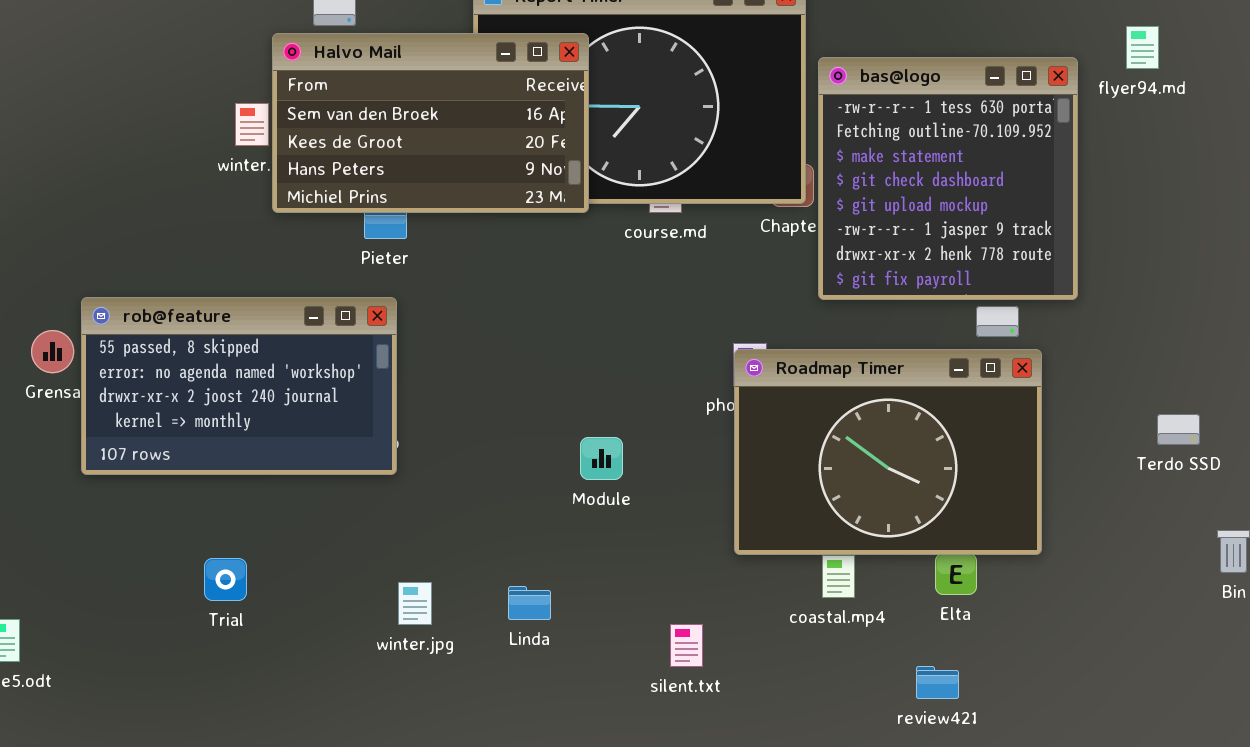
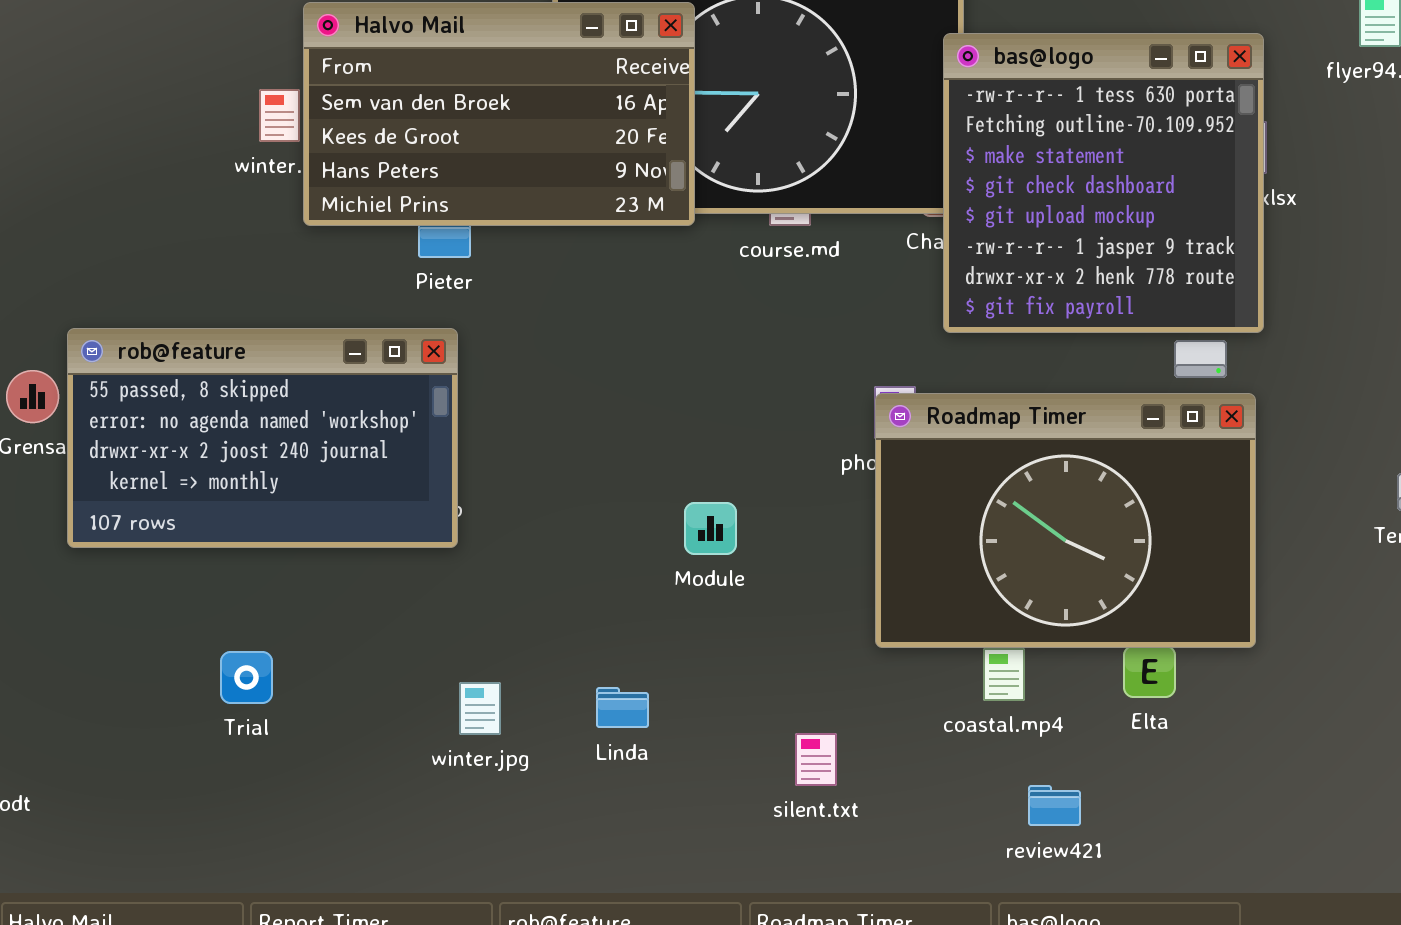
bas@logo: [818,57,1078,300] -> [943,33,1264,333], moved
review421: [916,666,959,699] -> [1028,785,1081,826], moved

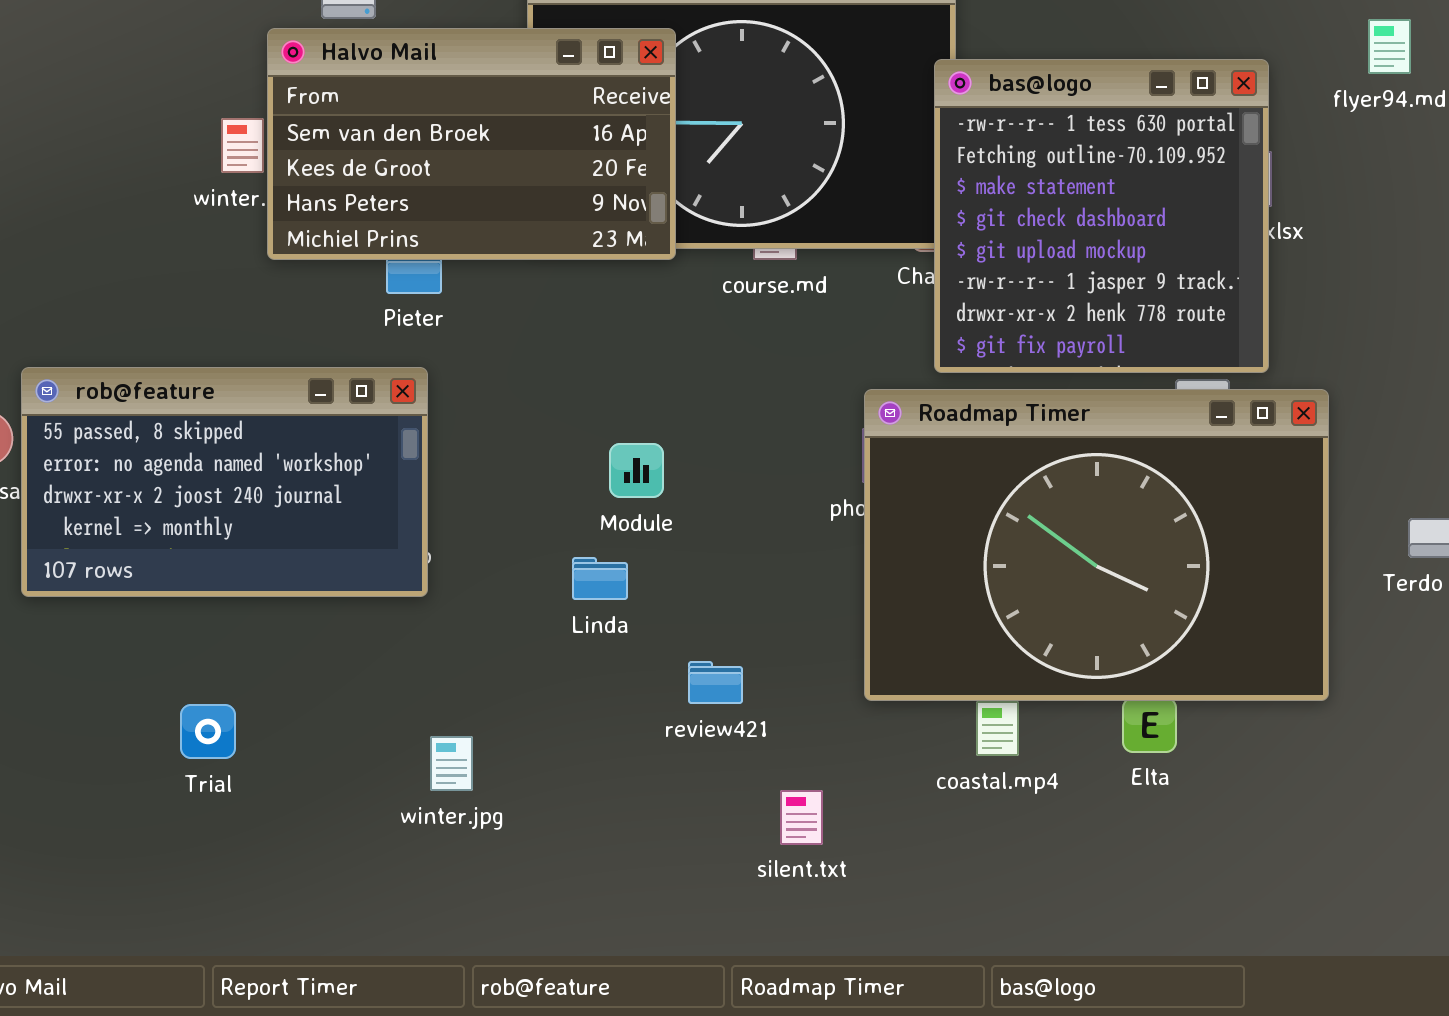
Roadmap Timer: [875,393,1256,648] -> [864,389,1329,701], resized
Module: [684,502,737,555] -> [609,443,664,498], moved
Linda: [596,687,649,728] -> [572,557,628,600], moved
review421: [1028,785,1081,826] -> [688,661,743,704], moved

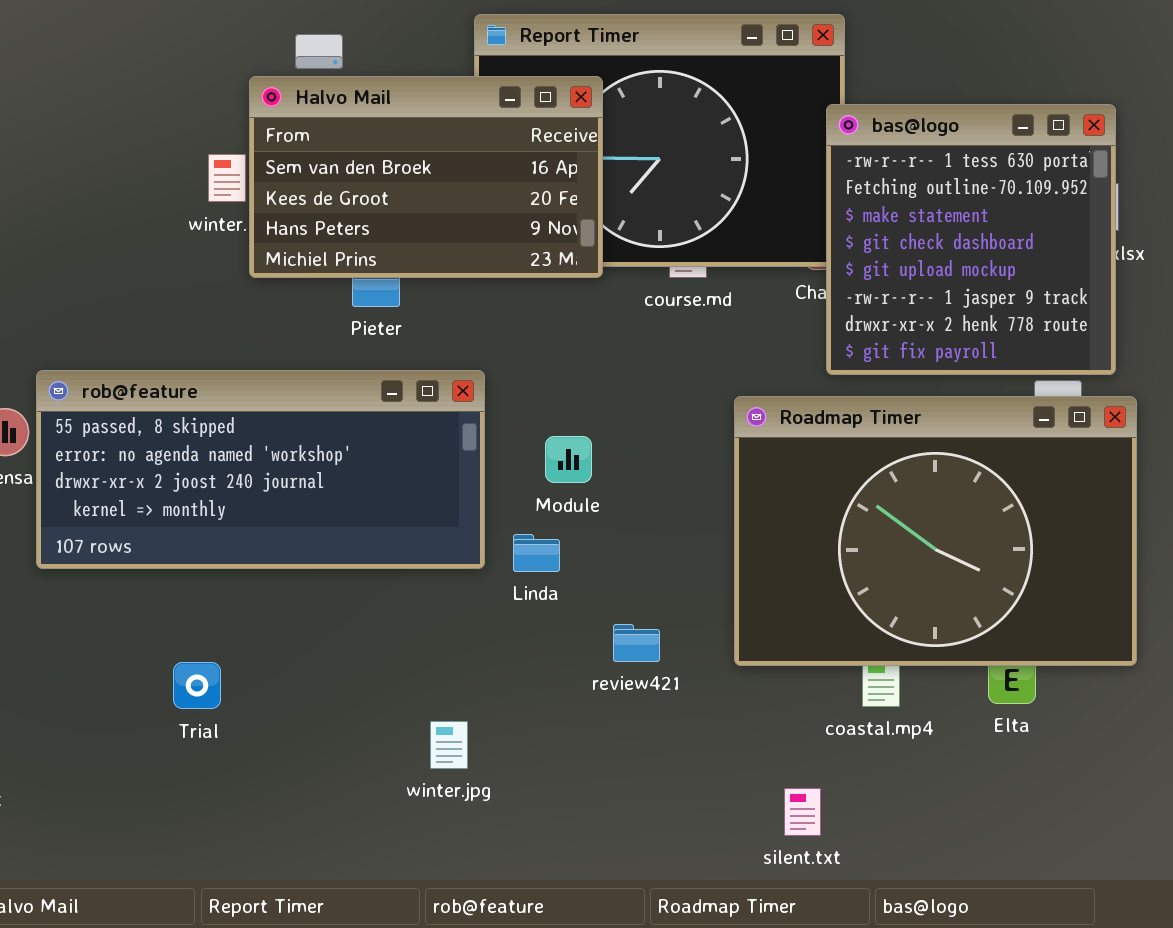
rob@feature: [21,367,428,597] -> [36,370,485,569], resized
Roadmap Timer: [864,389,1329,701] -> [734,396,1137,666], moved
winter.jpg: [430,736,473,791] -> [430,721,468,769], moved
silent.txt: [780,790,823,845] -> [784,788,821,836], moved

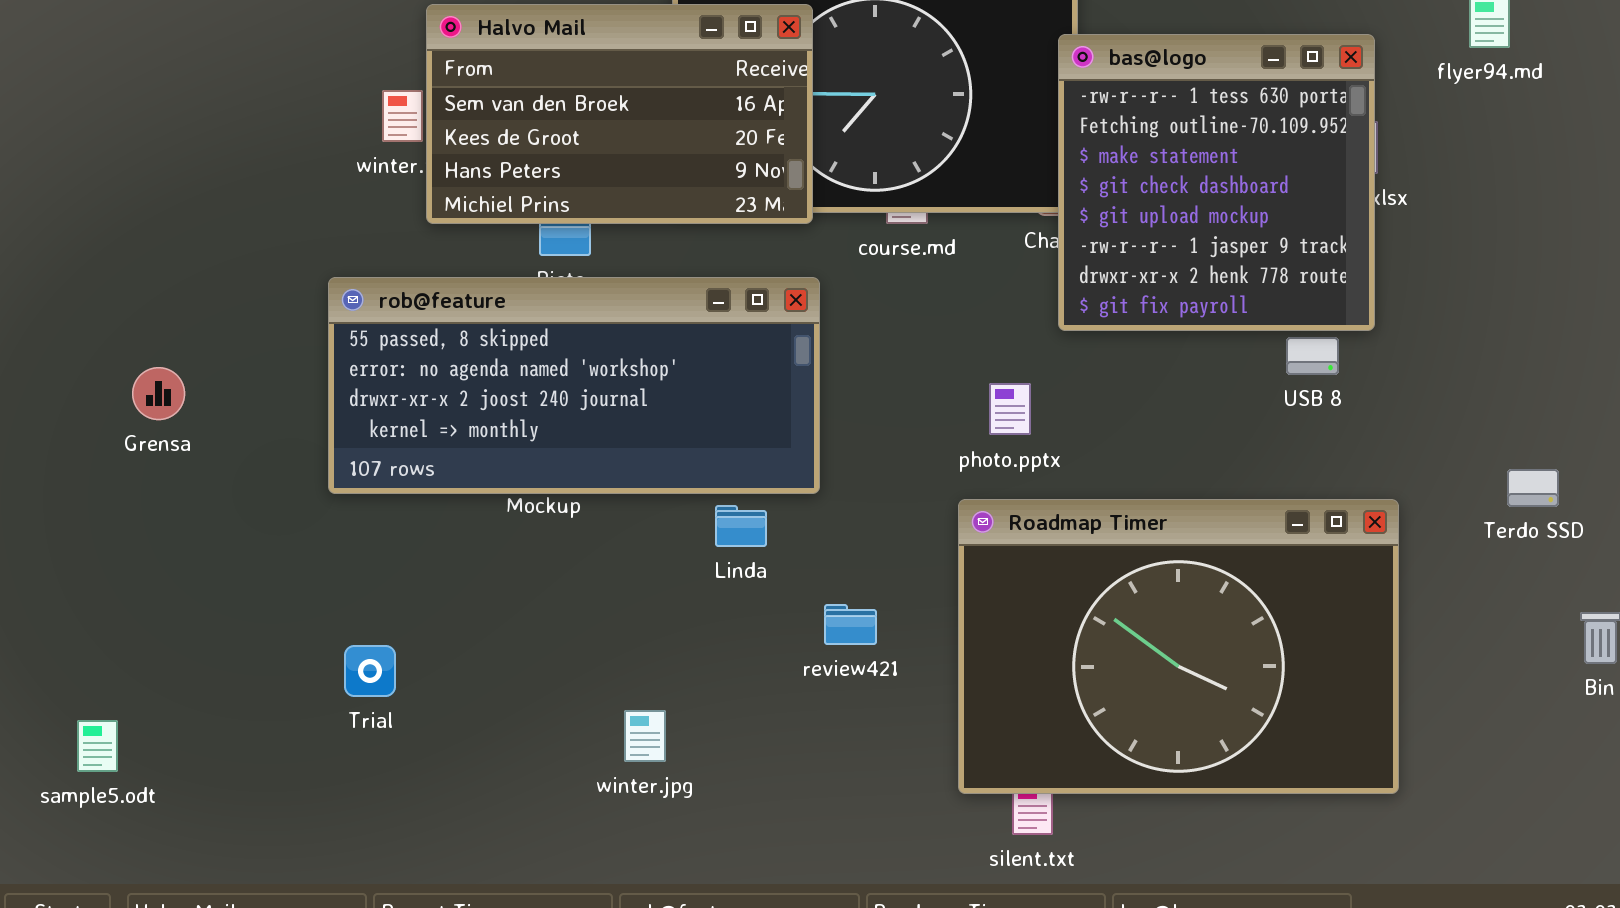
rob@feature: [36,370,485,569] -> [328,277,820,494], moved
Roadmap Timer: [734,396,1137,666] -> [958,499,1399,794], moved

